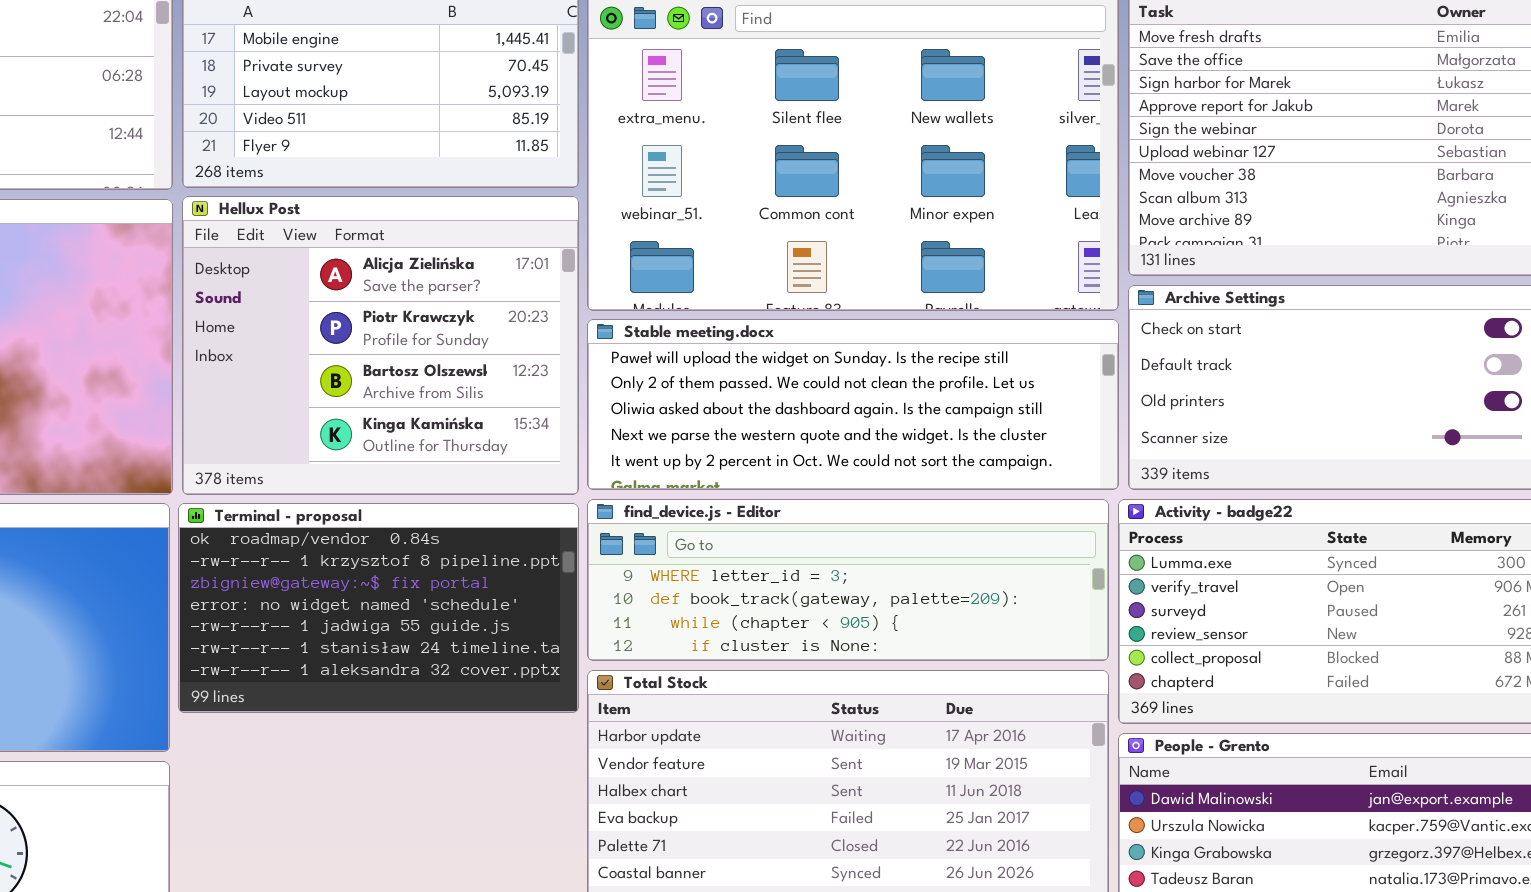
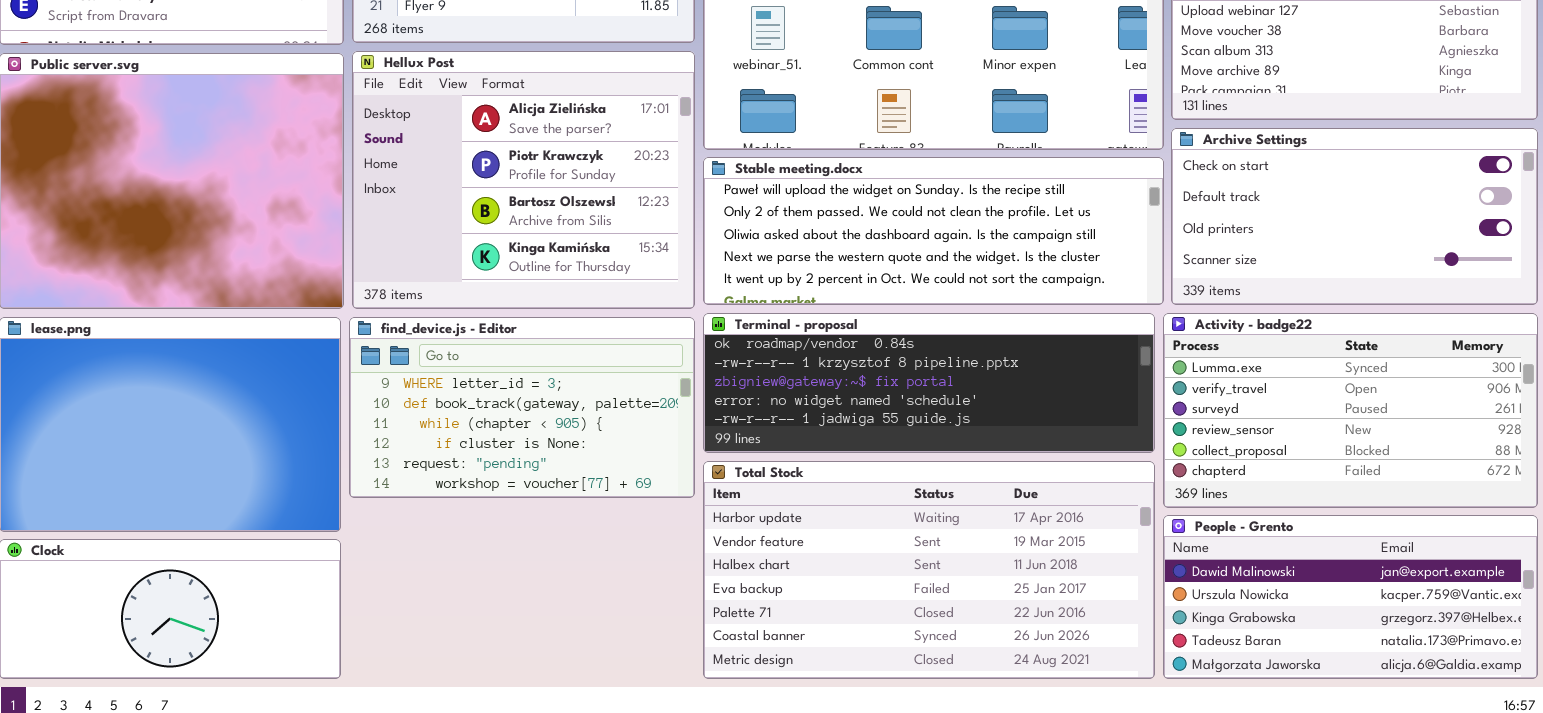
find_device.js - Editor: [587,499,1109,661] -> [349,317,695,498], moved, resized
Terminal - proposal: [178,503,579,713] -> [703,313,1155,453], moved, resized

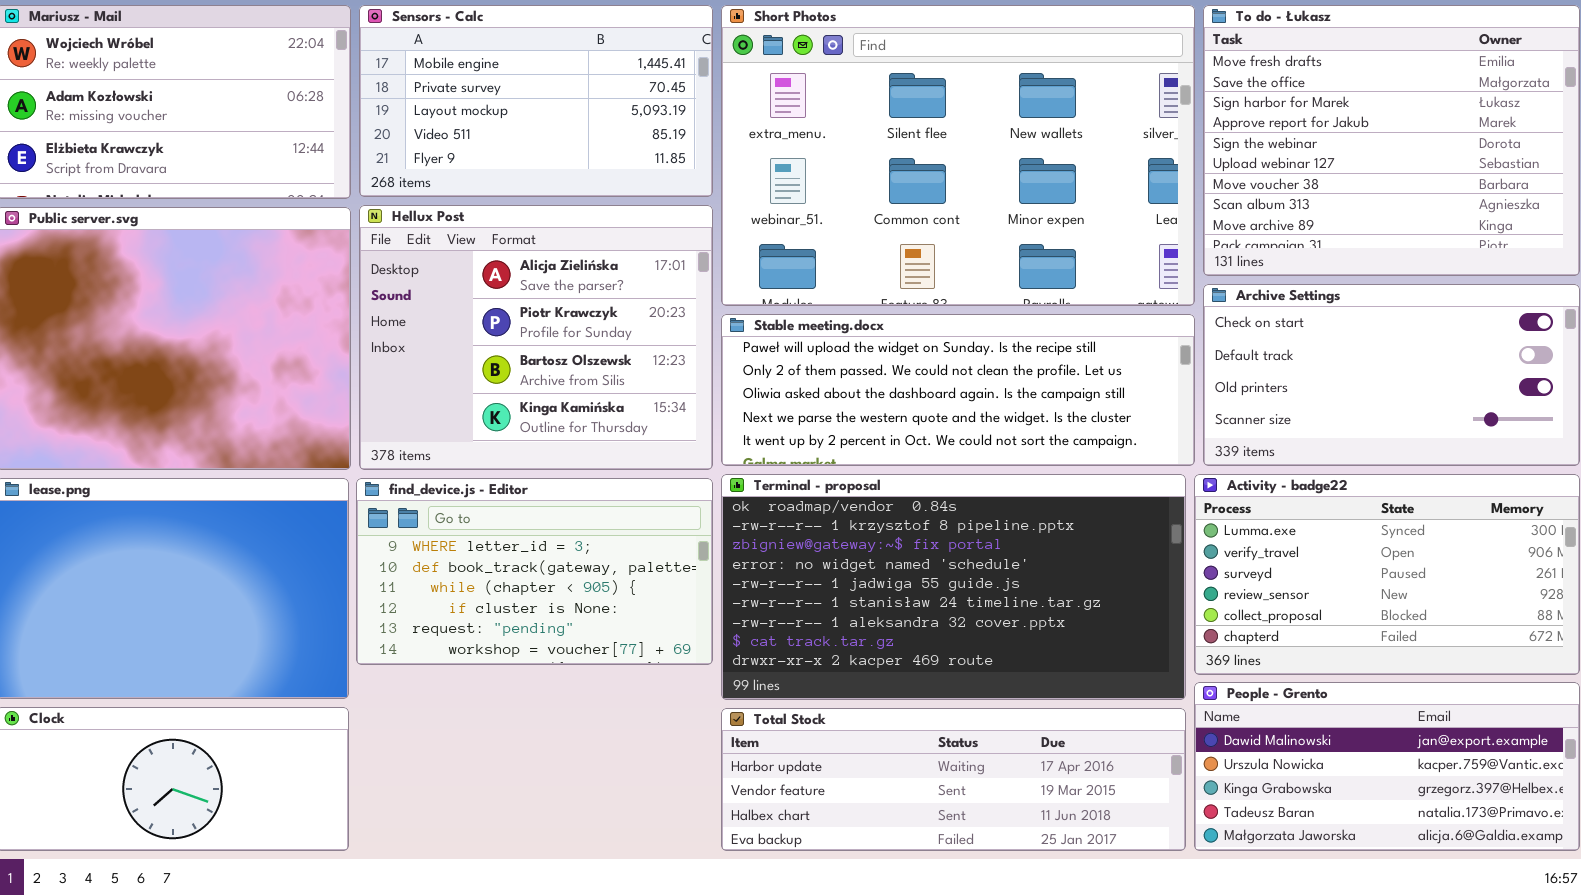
Terminal - proposal: [703,313,1155,453] -> [721,474,1186,700], resized
Total Stock: [703,461,1155,679] -> [721,708,1186,851], resized

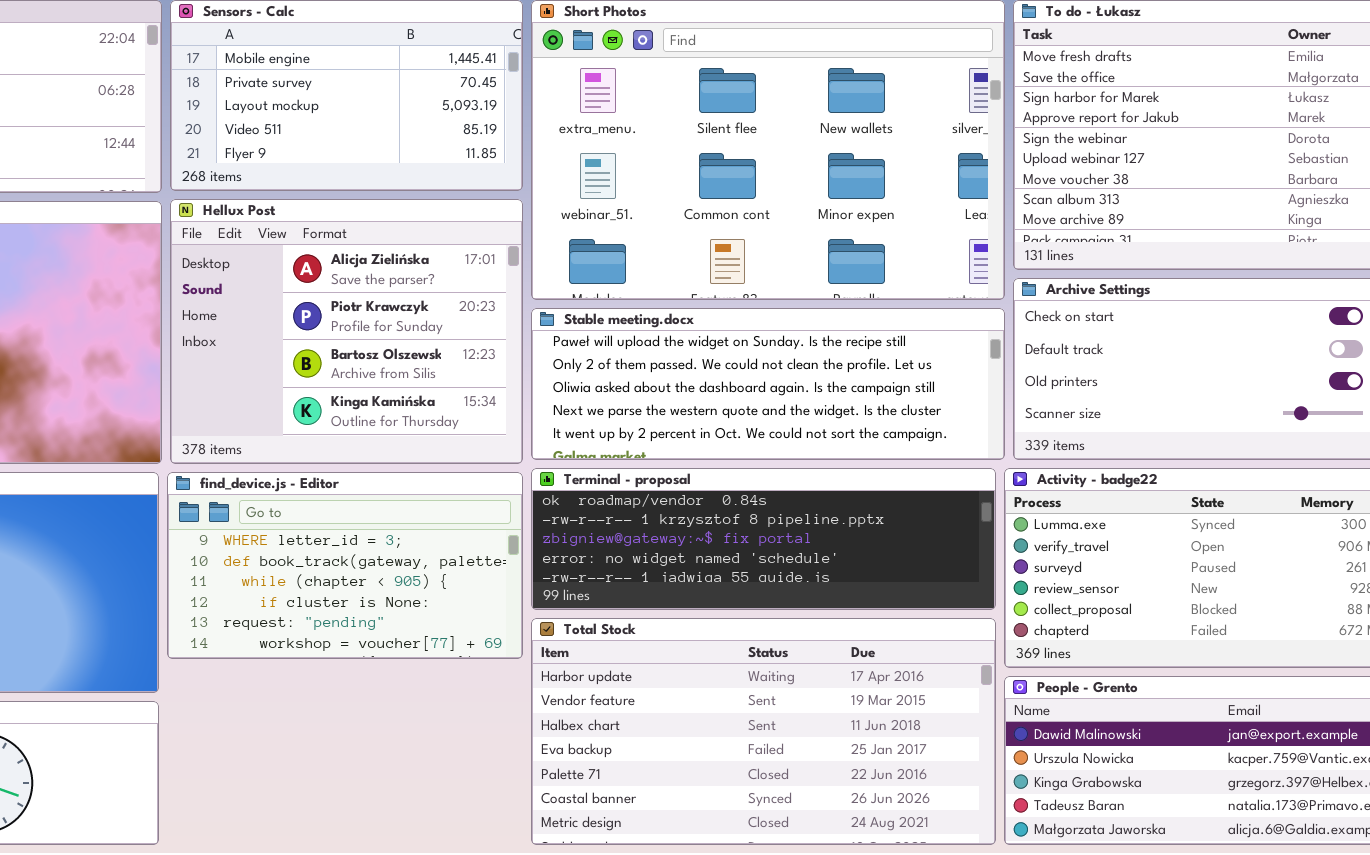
Terminal - proposal: [721,474,1186,700] -> [531,468,996,610], resized
Total Stock: [721,708,1186,851] -> [531,618,996,845], resized

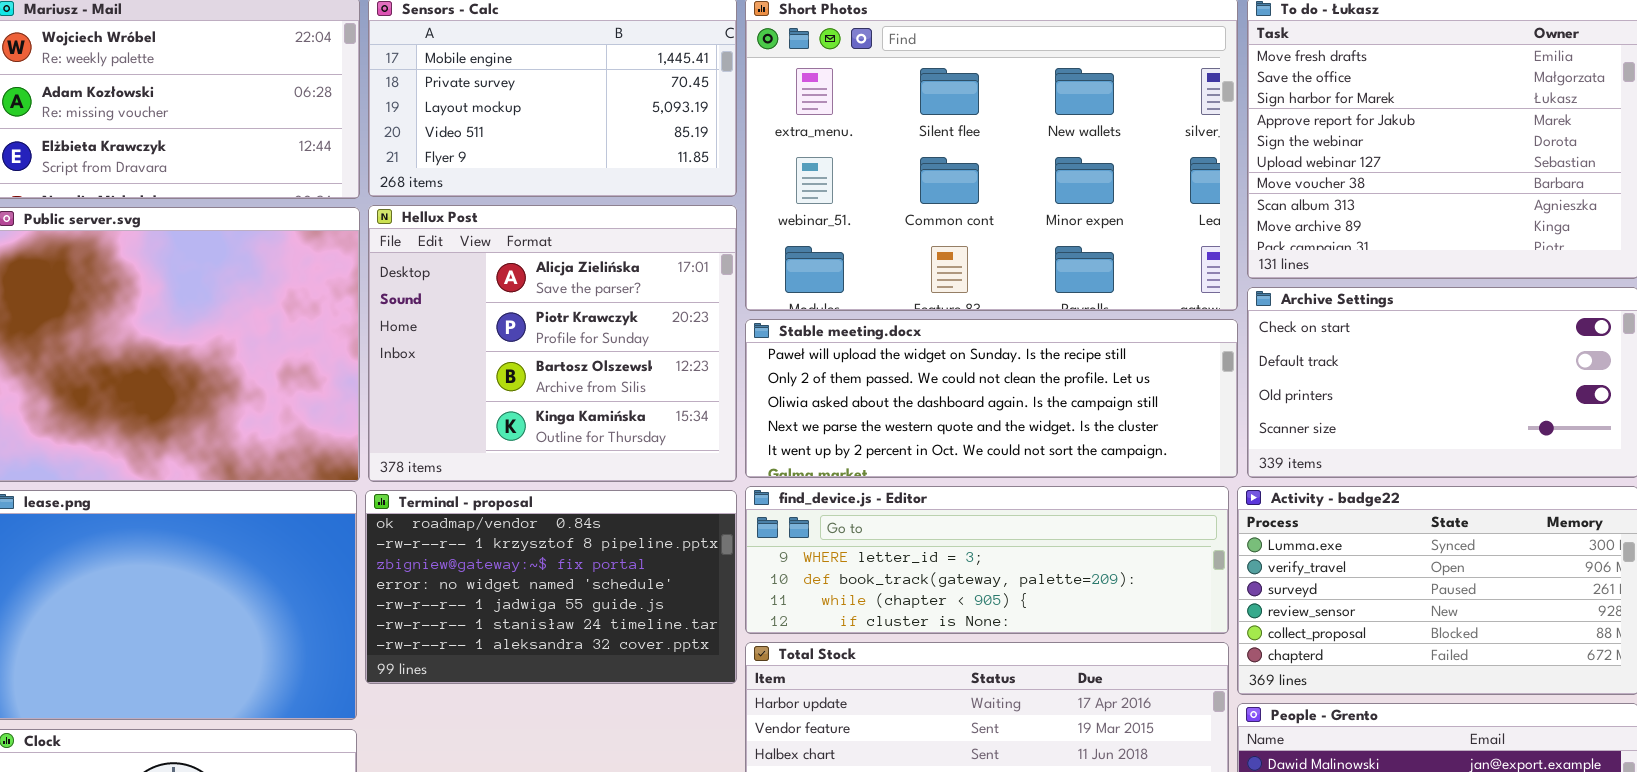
Terminal - proposal: [531,468,996,610] -> [365,490,737,684], moved, resized
find_device.js - Editor: [167,472,523,659] -> [745,486,1229,634], moved, resized

